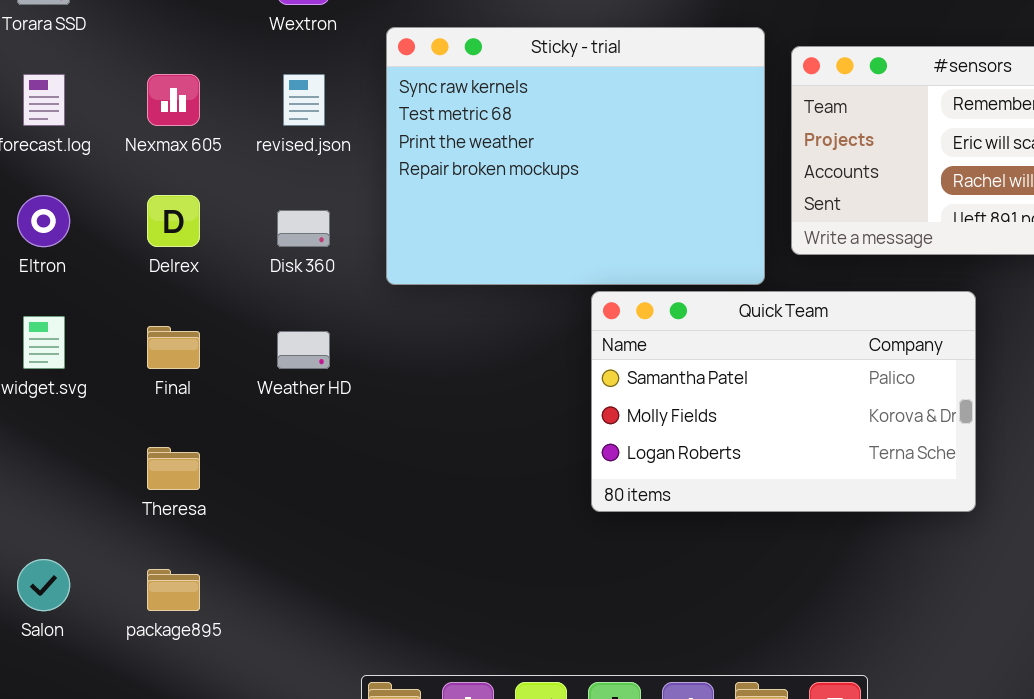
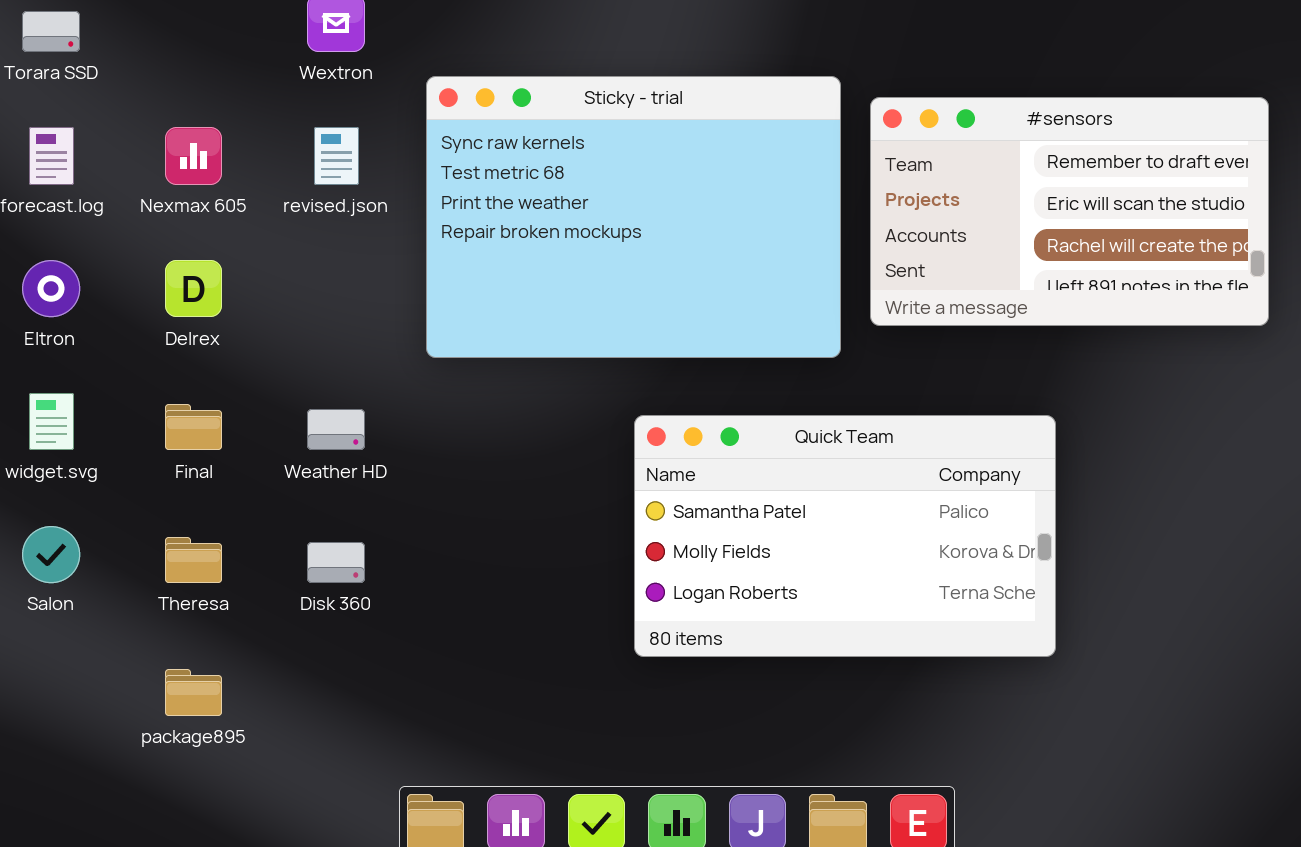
Disk 360: [277,210,330,247] -> [307,542,365,583], moved
Quick Team: [591,291,976,512] -> [634,415,1056,657], moved
Salon: [17,559,70,611] -> [22,526,80,583], moved

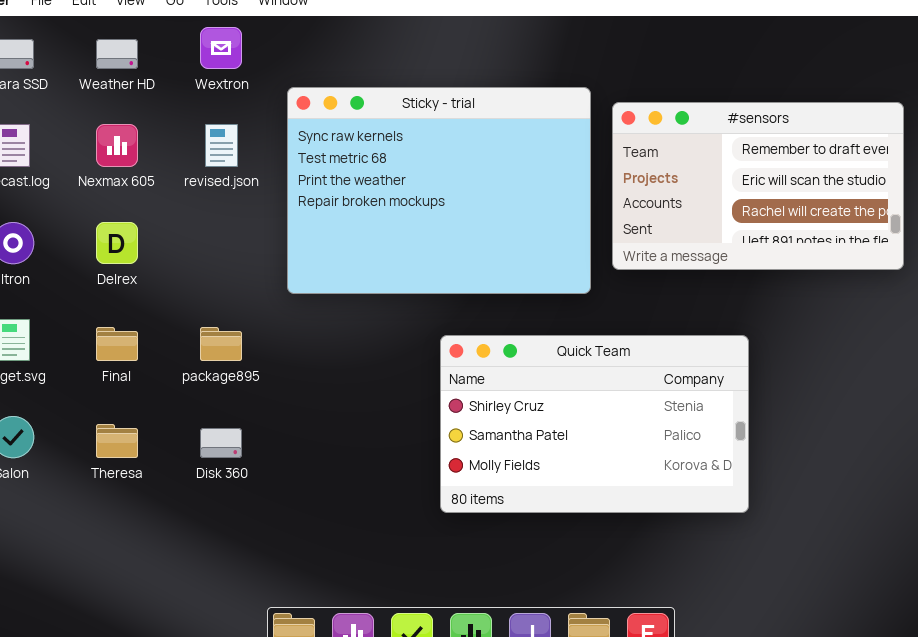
Weather HD: [307,409,365,450] -> [96,39,138,69], moved
Quick Team: [634,415,1056,657] -> [440,335,749,513], scrolled up 1 row
package895: [165,669,222,716] -> [200,327,242,361], moved

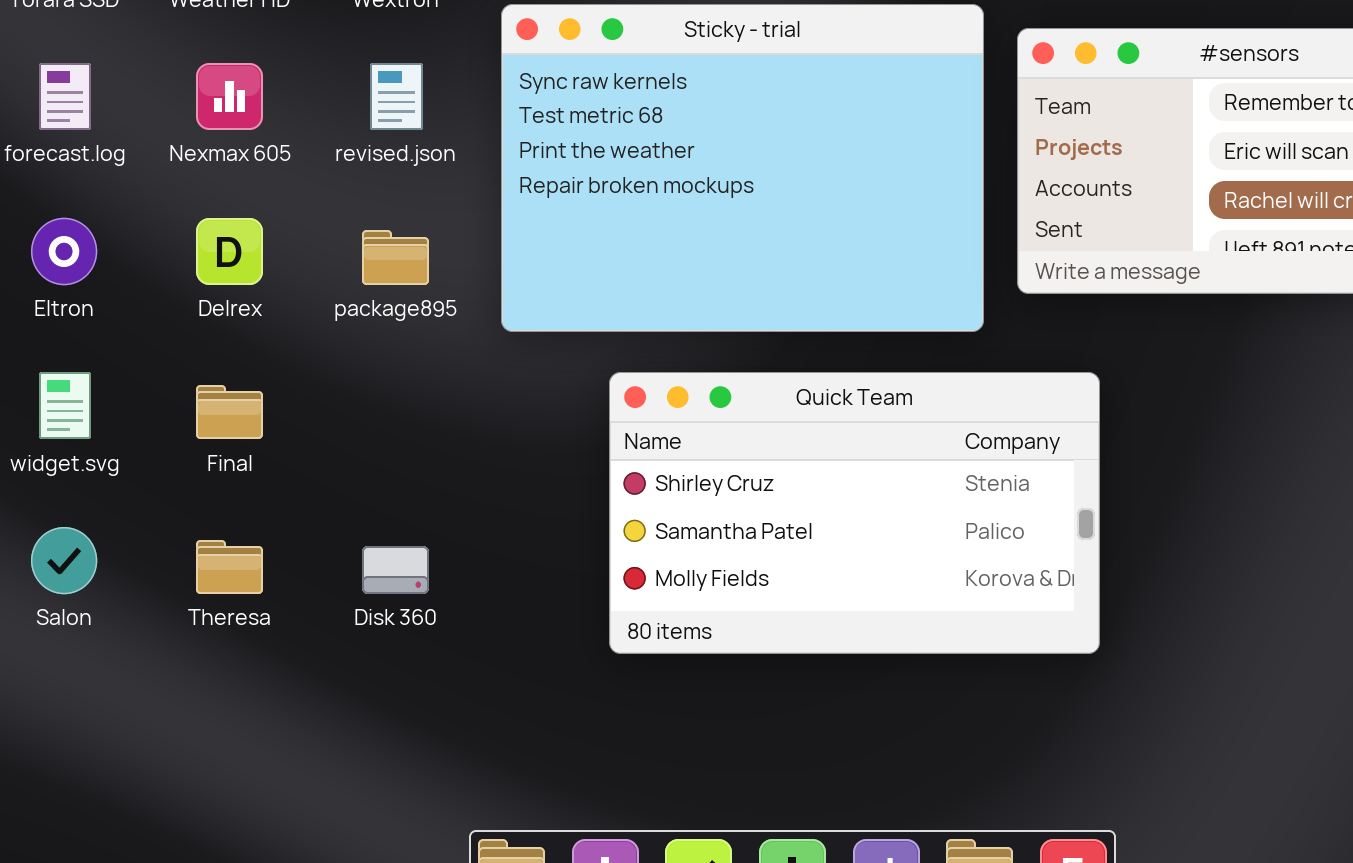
package895: [200,327,242,361] -> [362,230,429,285], moved
Quick Team: [440,335,749,513] -> [609,372,1100,654], moved

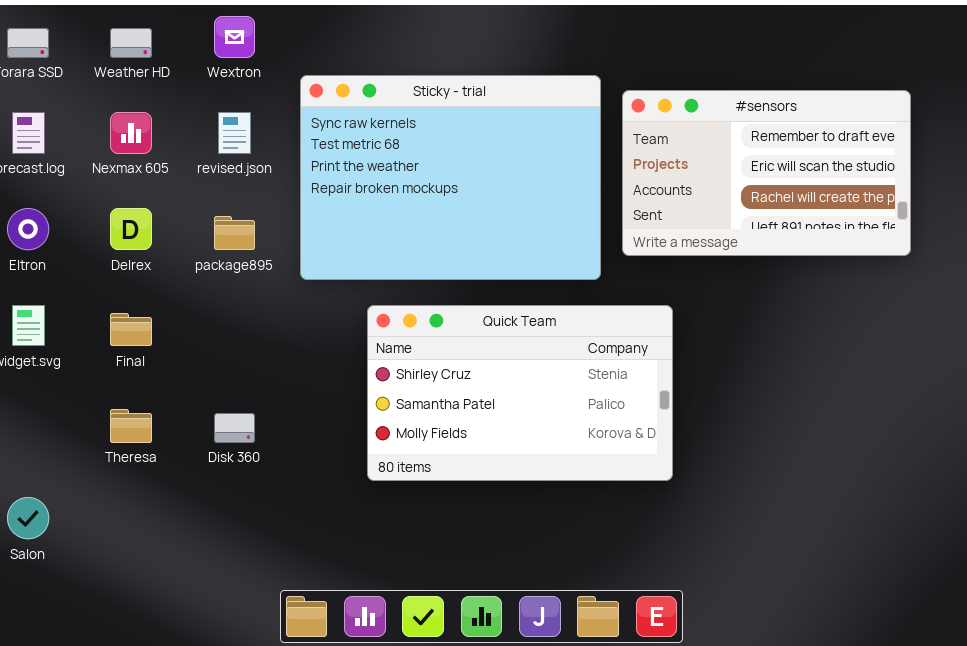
Salon: [31,527,97,594] -> [7,497,49,539], moved

